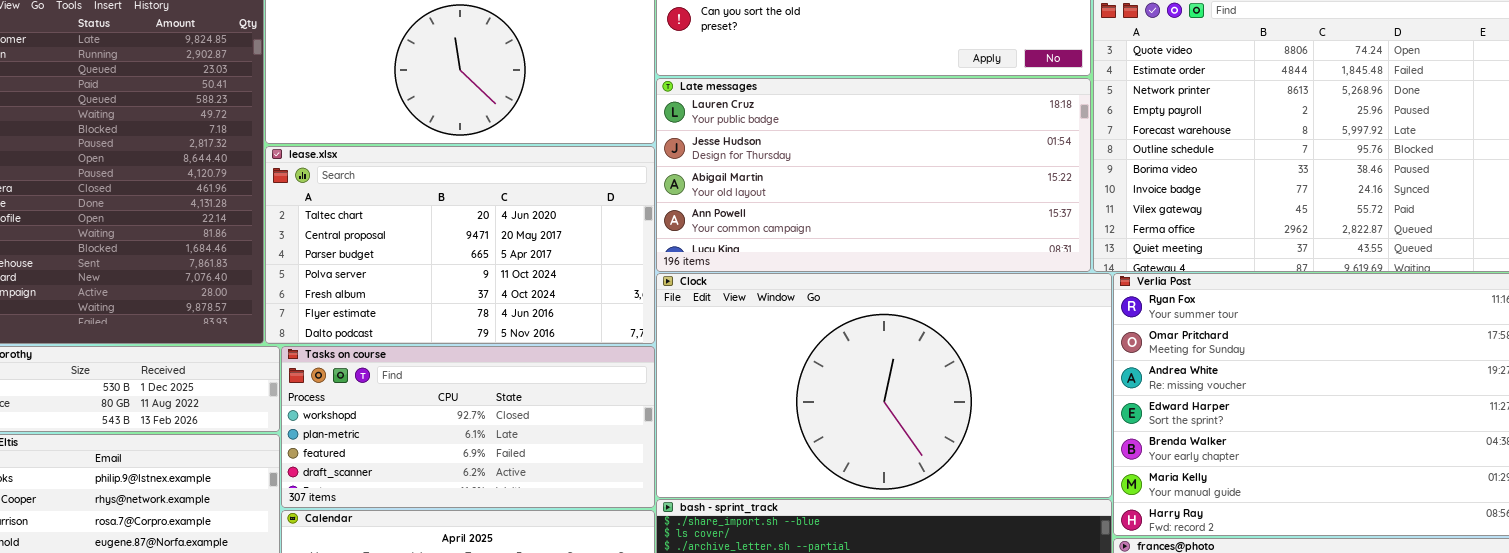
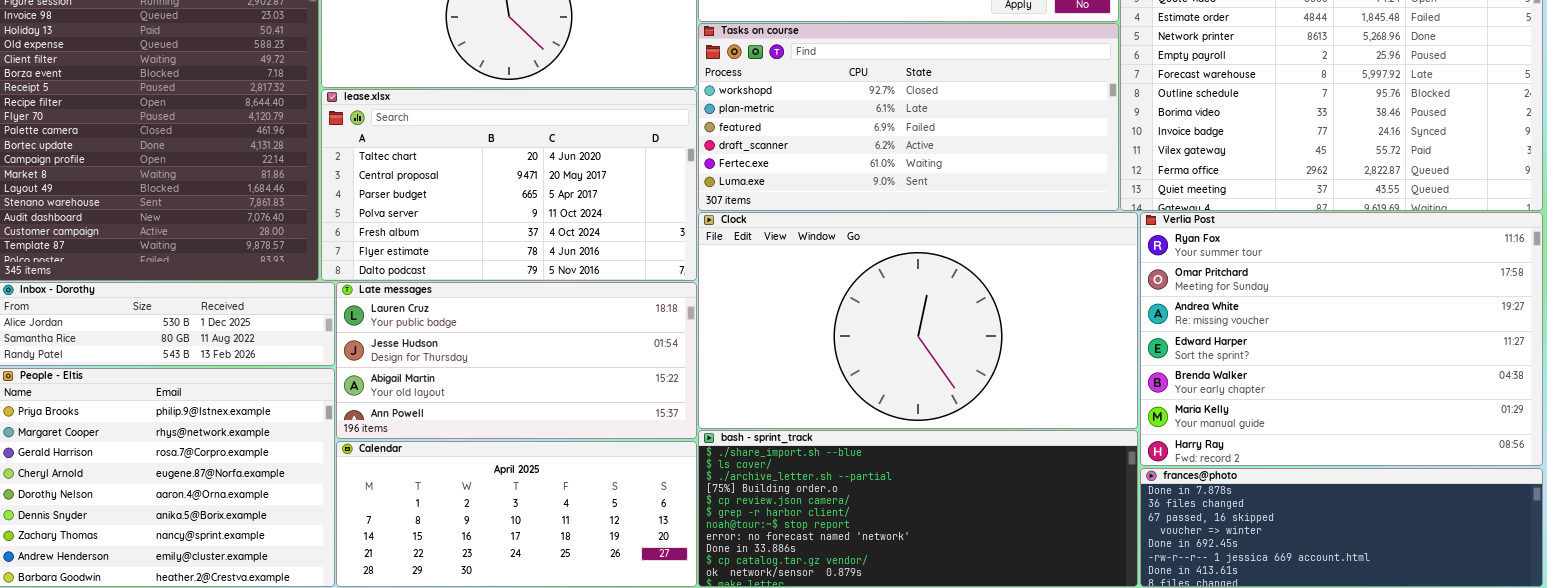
Late messages: [656,78,1091,272] -> [336,282,697,439], moved, resized
Tasks on course: [281,346,655,508] -> [698,23,1119,211], moved, resized

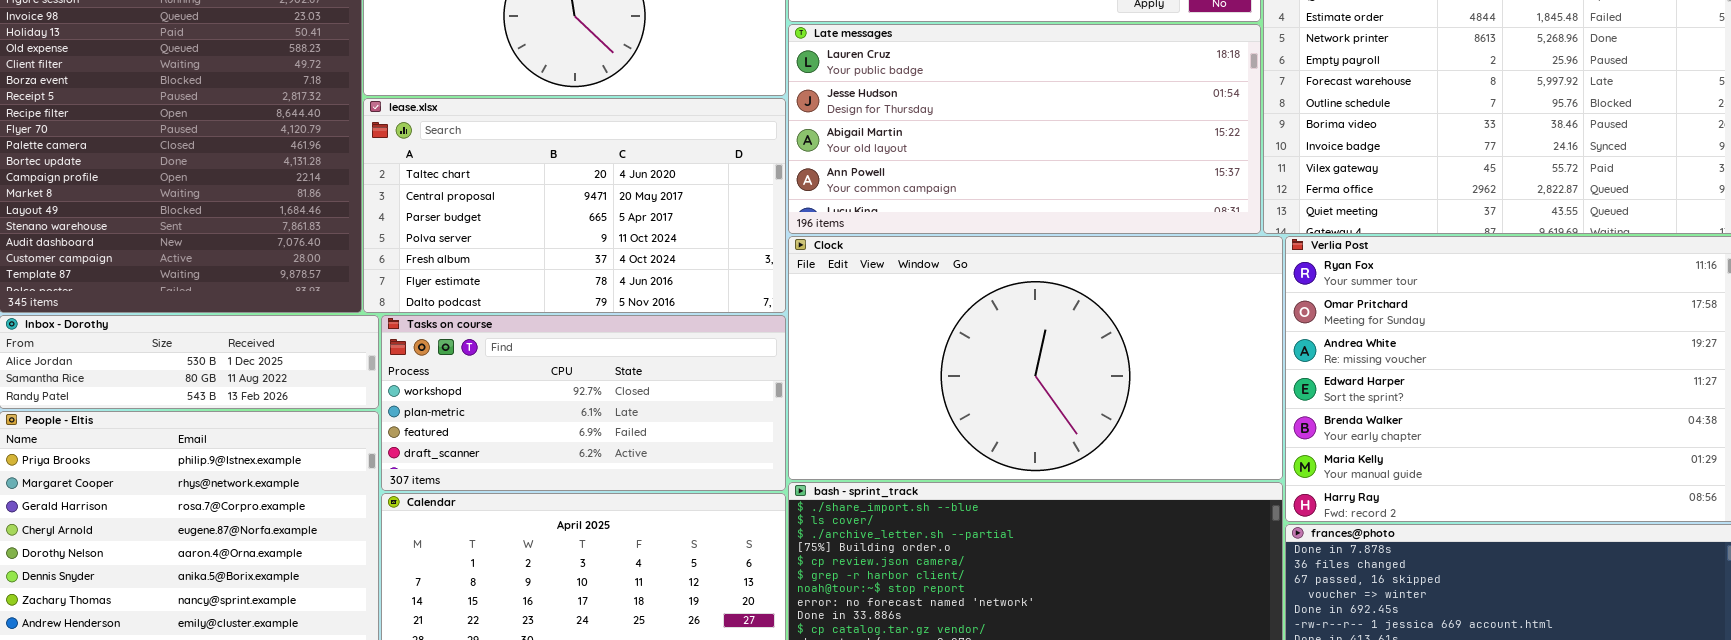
Tasks on course: [698,23,1119,211] -> [381,315,786,491], moved, resized
Late messages: [336,282,697,439] -> [788,24,1261,234], moved, resized

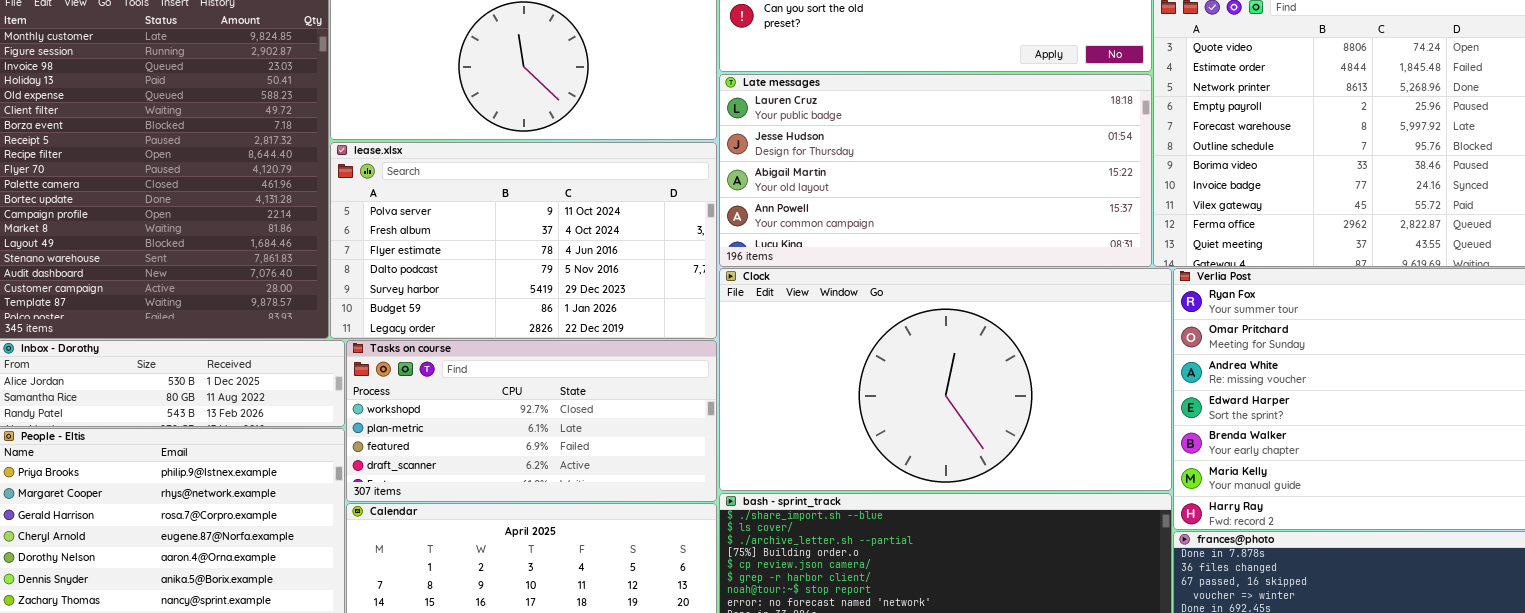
lease.xlsx: [363,98,786,313] -> [330,142,717,339], scrolled down 3 rows

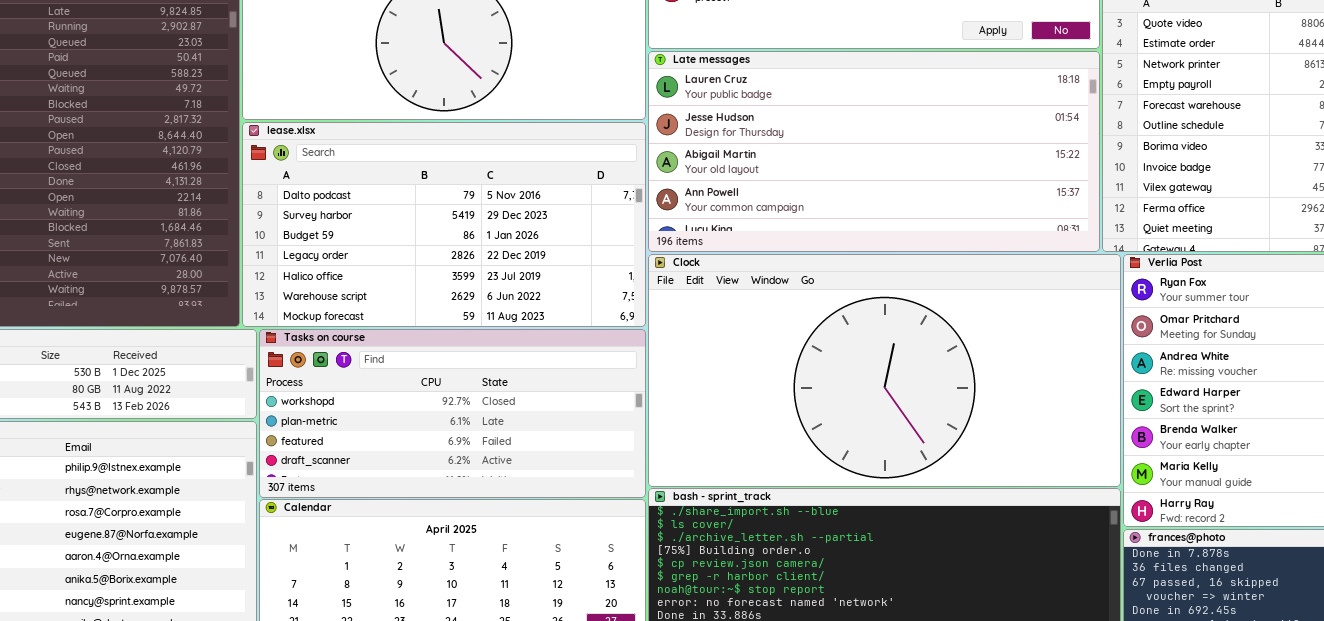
lease.xlsx: [330,142,717,339] -> [242,122,646,327], scrolled down 3 rows

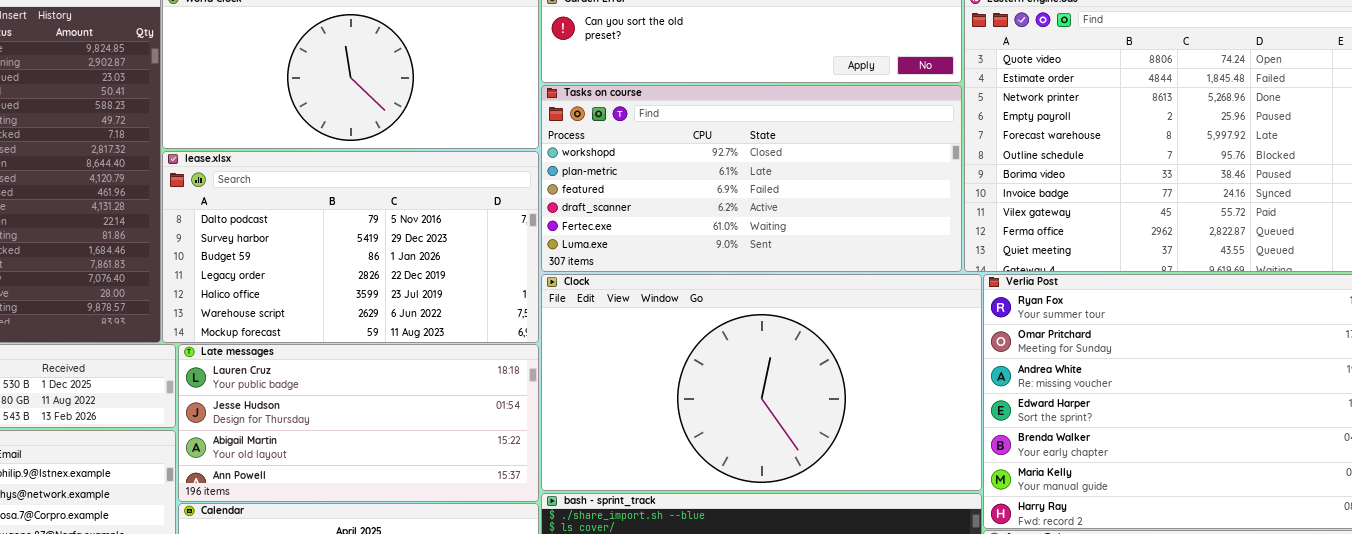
Late messages: [648,51,1100,252] -> [178,344,539,502], moved, resized
Tasks on course: [259,329,646,498] -> [541,85,962,272], moved, resized

